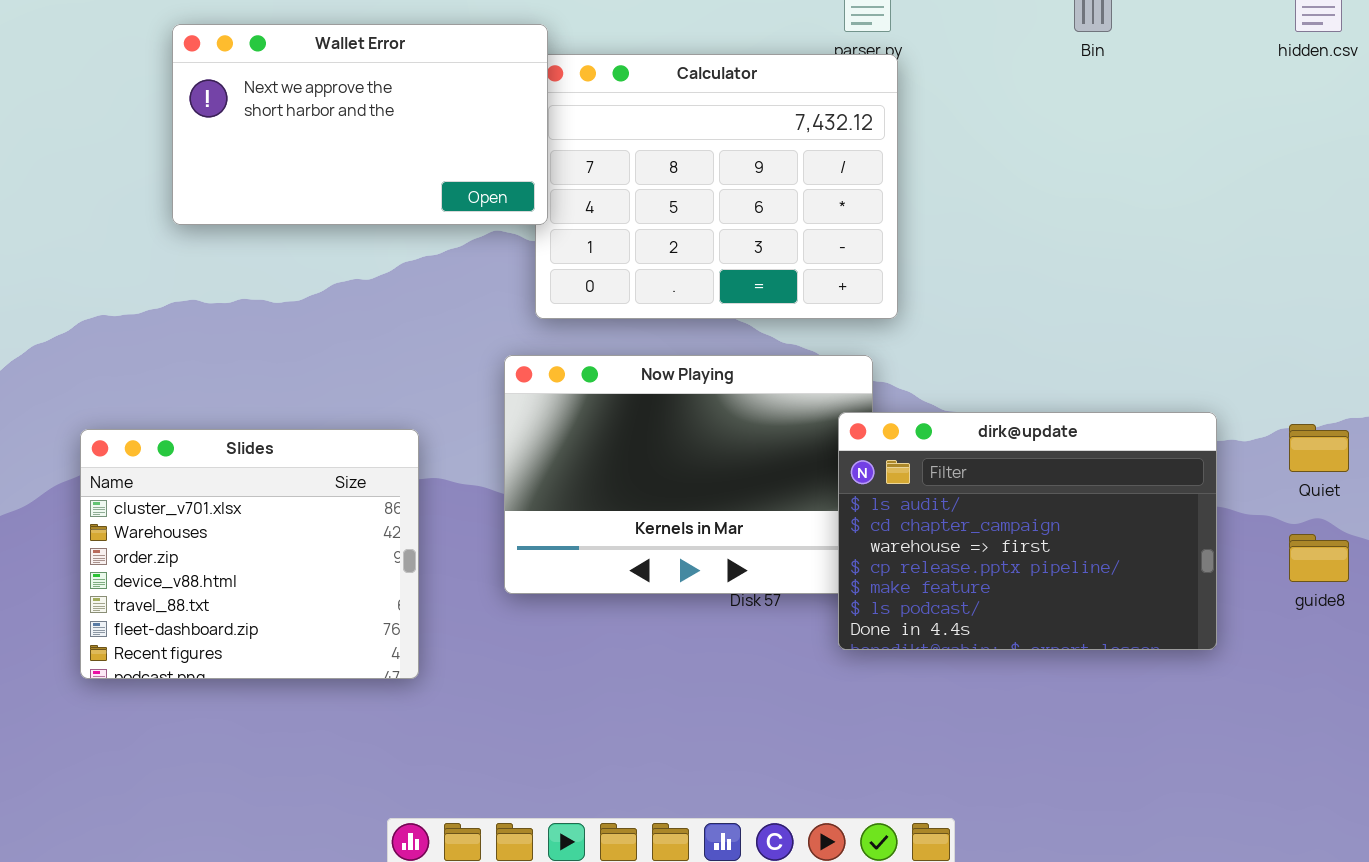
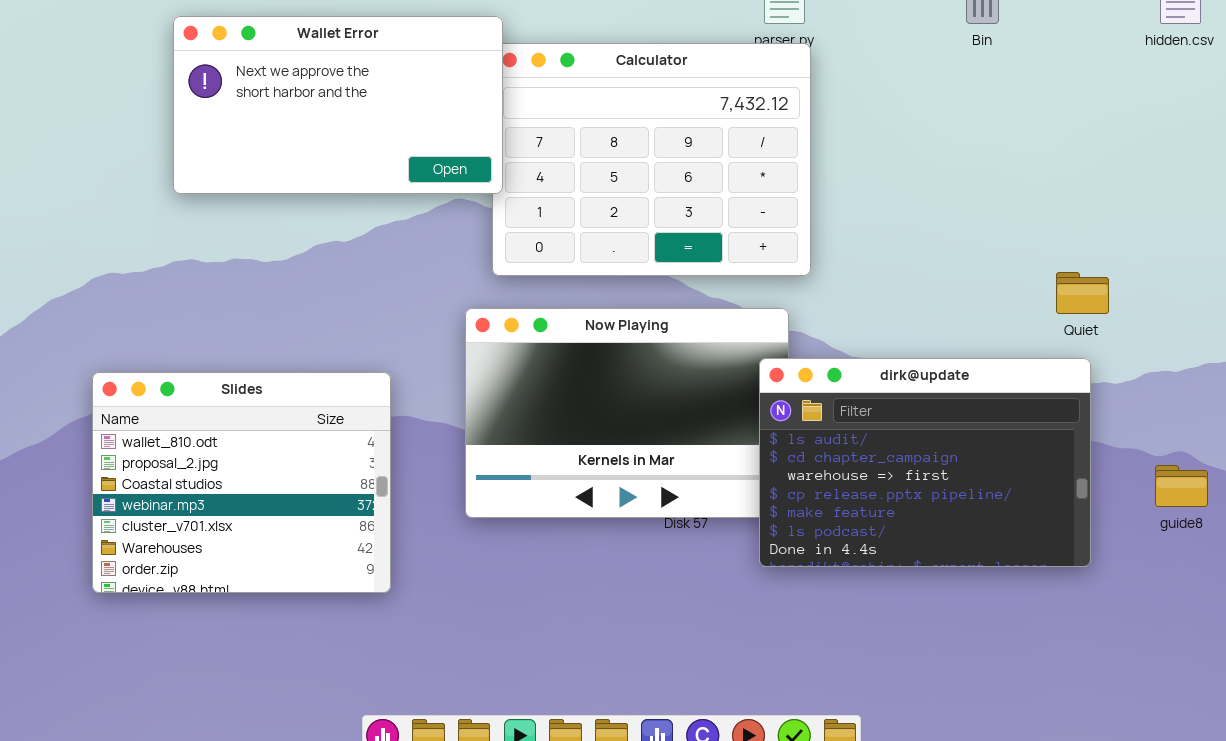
Quiet: [1289,424,1349,472] -> [1056,272,1109,314], moved
Slides: [80,429,419,679] -> [92,372,391,593], scrolled up 4 rows

